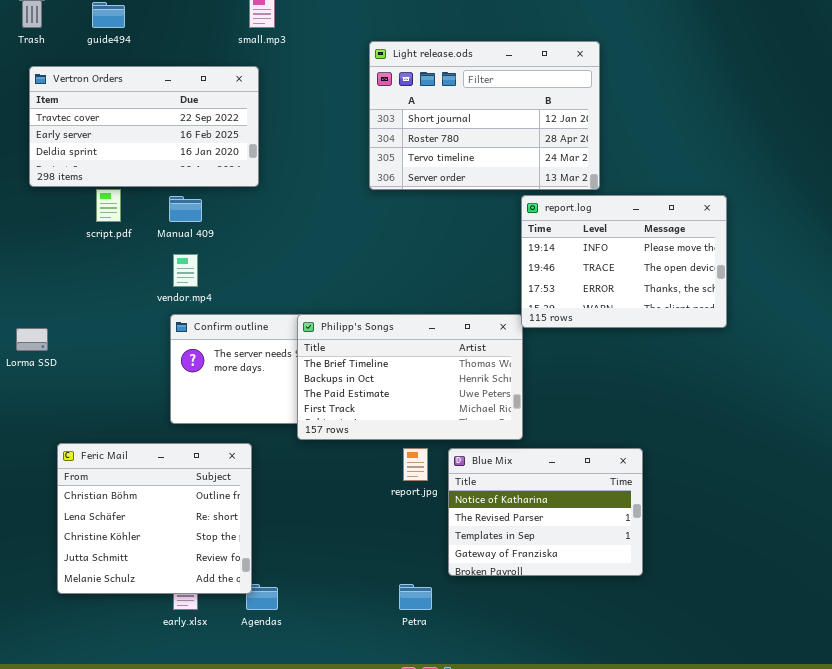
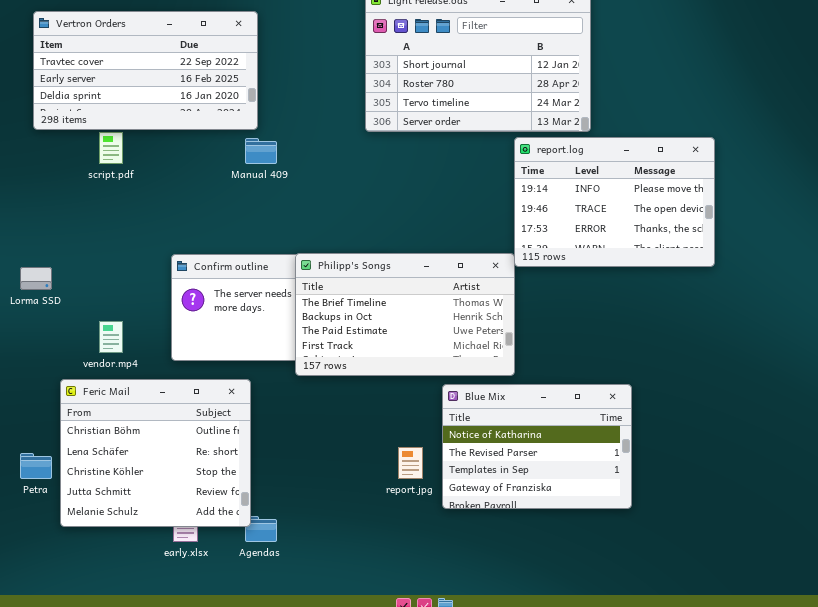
Manual 409: [169,196,202,222] -> [245,138,277,164], moved
vendor.mp4: [173,254,198,287] -> [99,321,123,353], moved
report.jpg: [403,448,428,481] -> [398,447,423,479], moved
Petra: [399,584,432,610] -> [20,453,52,479], moved

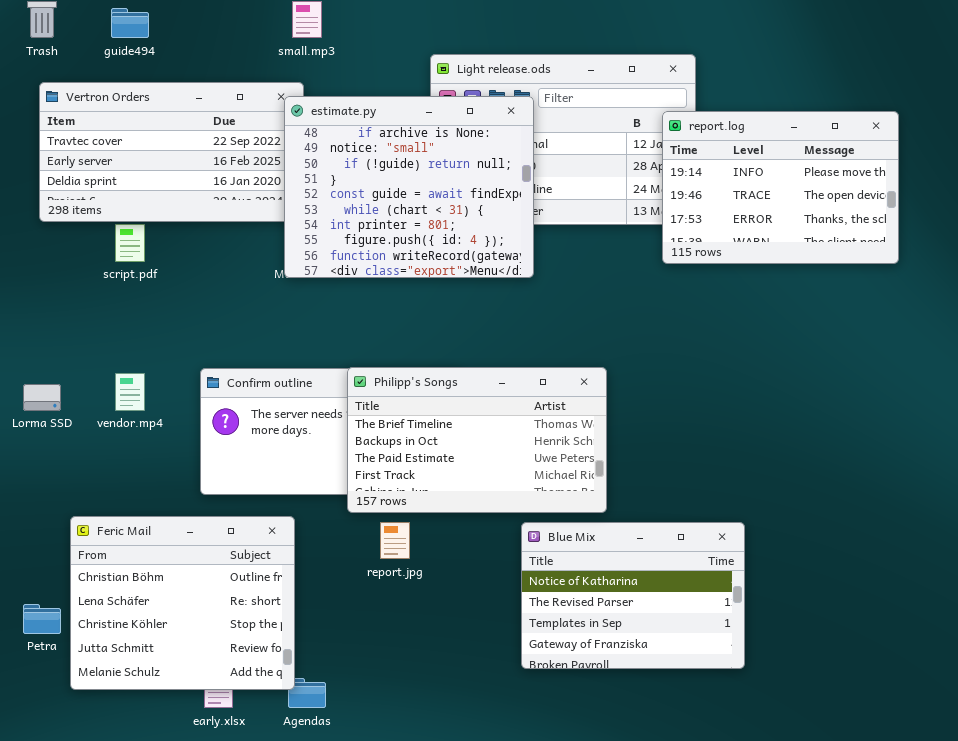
estimate.py: none -> [284,96,534,278], opened
report.log: [514,137,715,267] -> [662,111,899,264], moved
vendor.mp4: [99,321,123,353] -> [115,373,145,411], moved
report.jpg: [398,447,423,479] -> [380,522,410,559], moved

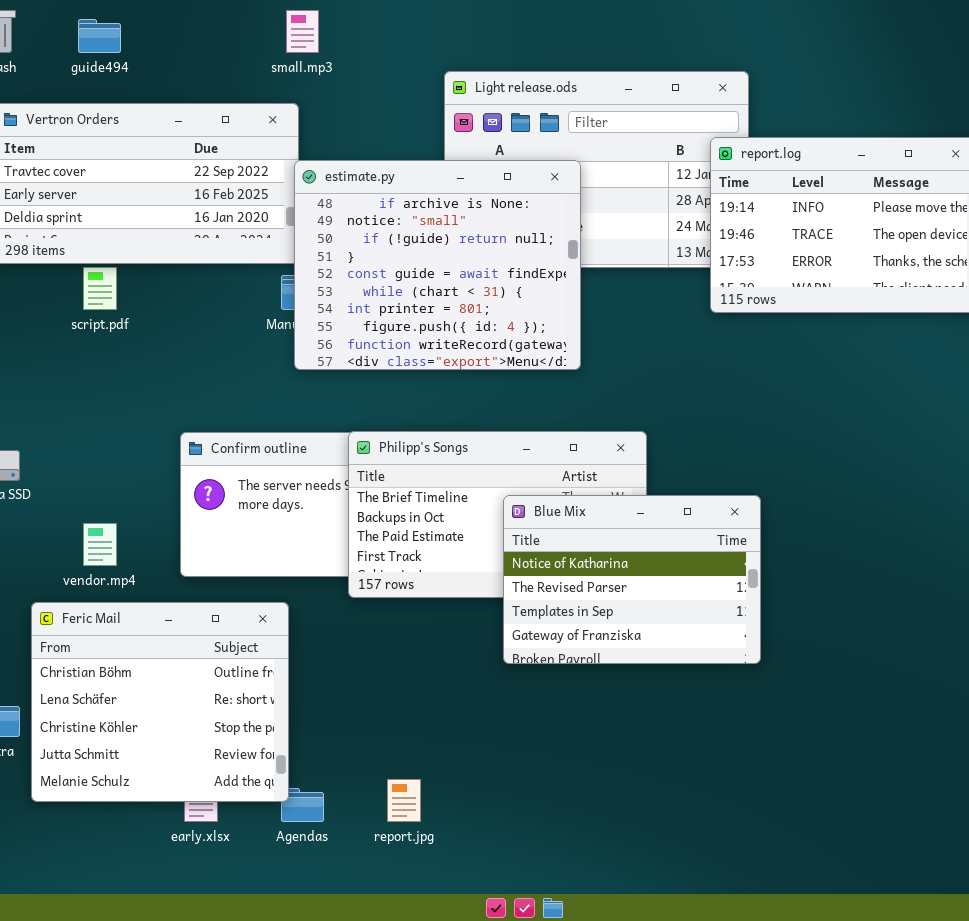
estimate.py: [284,96,534,278] -> [294,160,581,370], moved
vendor.mp4: [115,373,145,411] -> [83,523,117,566], moved
report.jpg: [380,522,410,559] -> [387,779,421,822], moved
Blue Mix: [521,522,745,669] -> [503,495,761,664], moved

